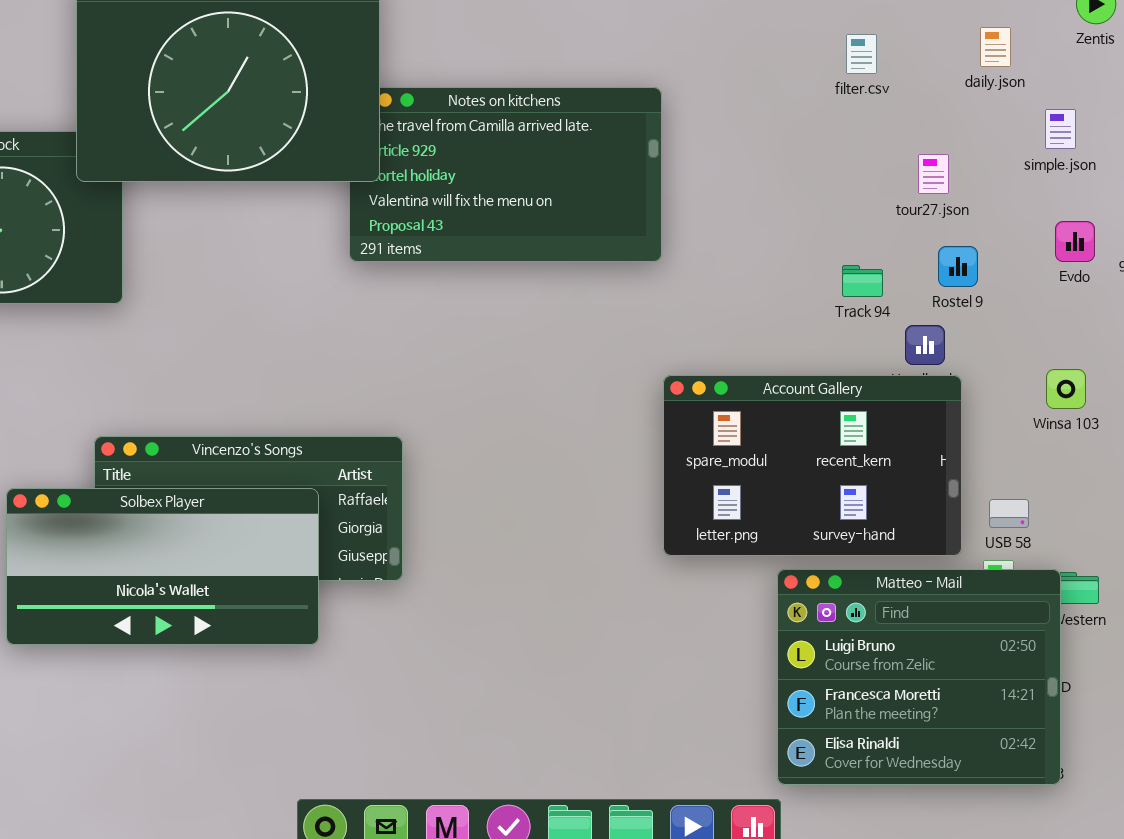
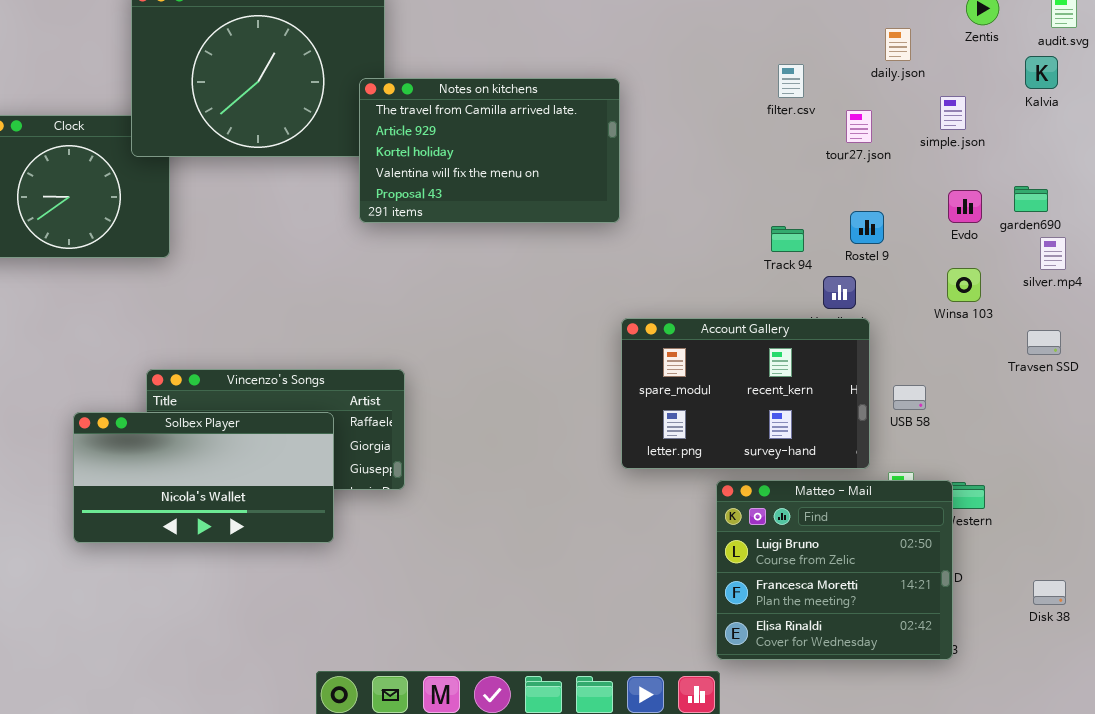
filter.csv: [846,34,877,74] -> [778,64,804,98], moved
Notes on kitchens: [349,87,662,262] -> [359,78,620,223], raised
tour27.json: [918,154,949,194] -> [846,110,872,143], moved
Winsa 103: [1046,369,1086,409] -> [947,268,981,302], moved
USB 58: [989,499,1029,528] -> [893,385,926,410], moved

